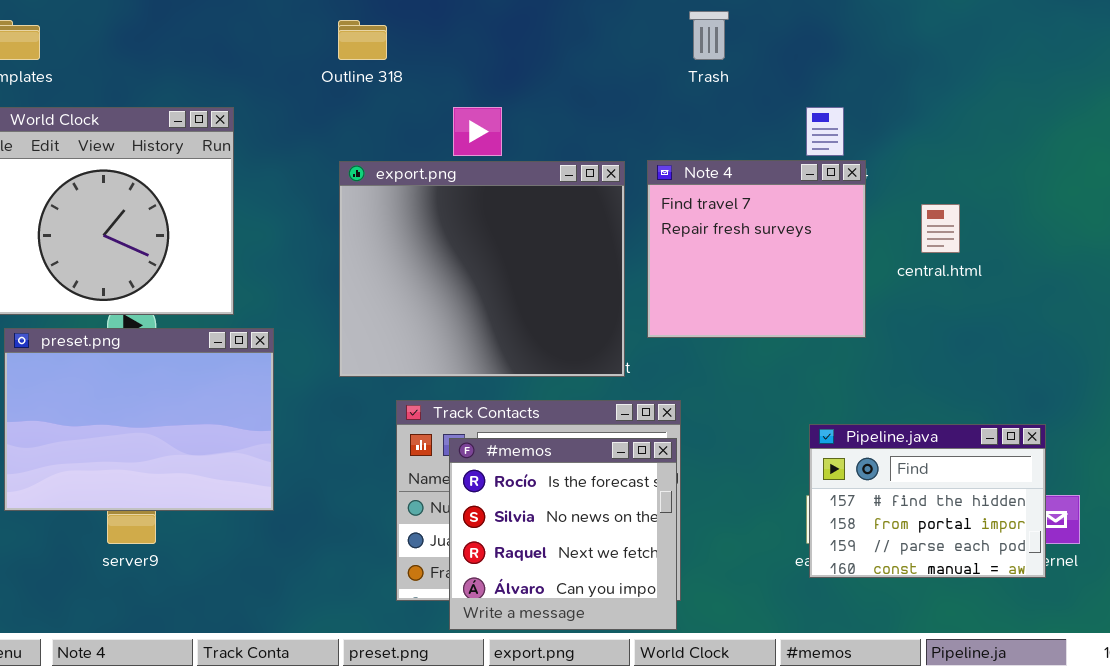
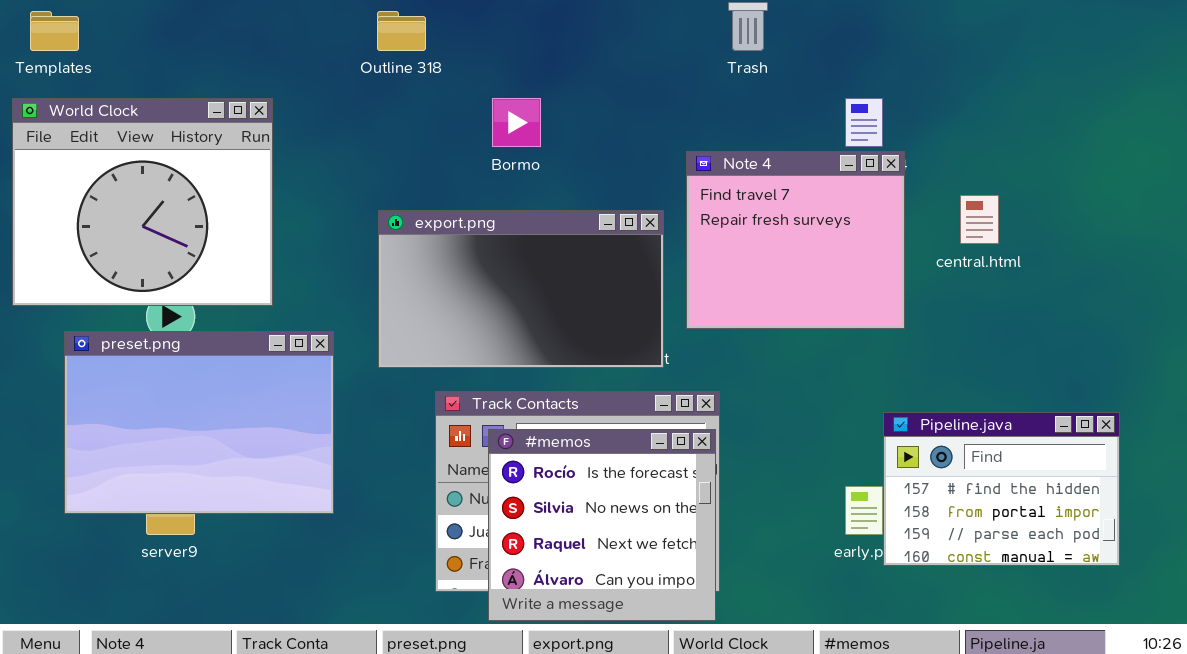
export.png: [339,161,625,377] -> [378,210,664,368], resized
preset.png: [4,328,274,511] -> [64,331,334,514], moved
Pipeline.java: [809,424,1046,578] -> [883,412,1120,566], moved

